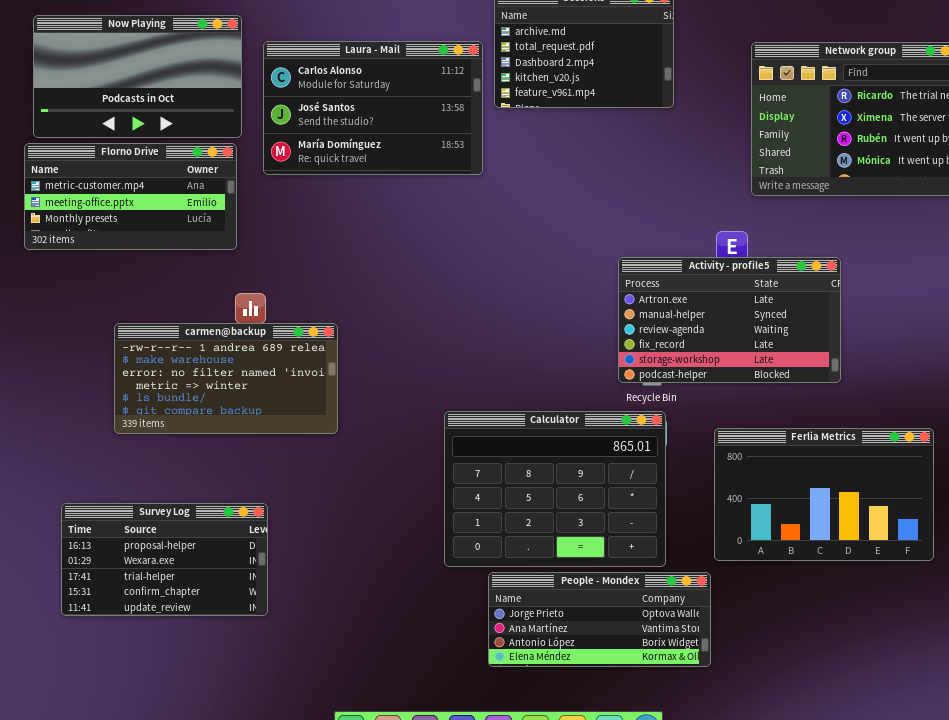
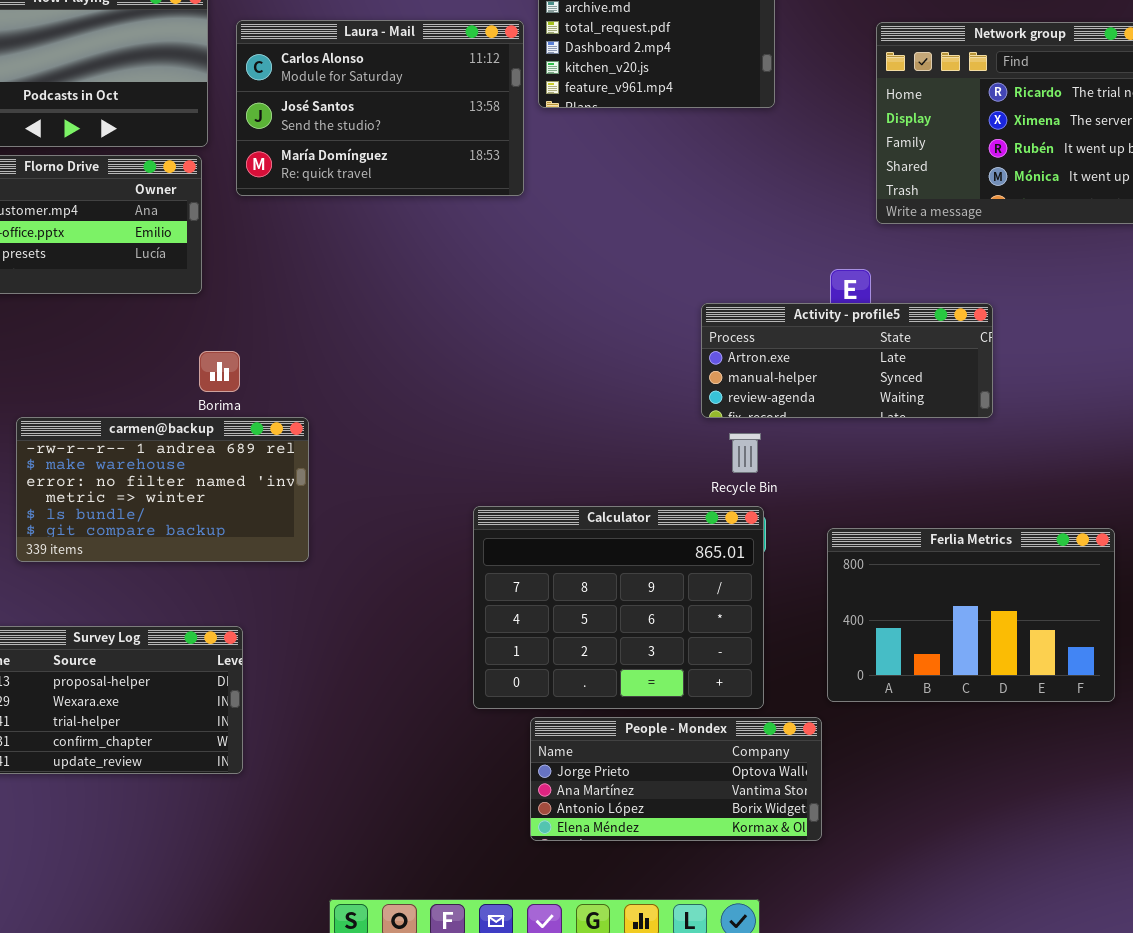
Activity - profile5: [618,257,841,383] -> [701,303,993,418], resized
carmen@backup: [114,323,338,434] -> [16,417,309,562], moved

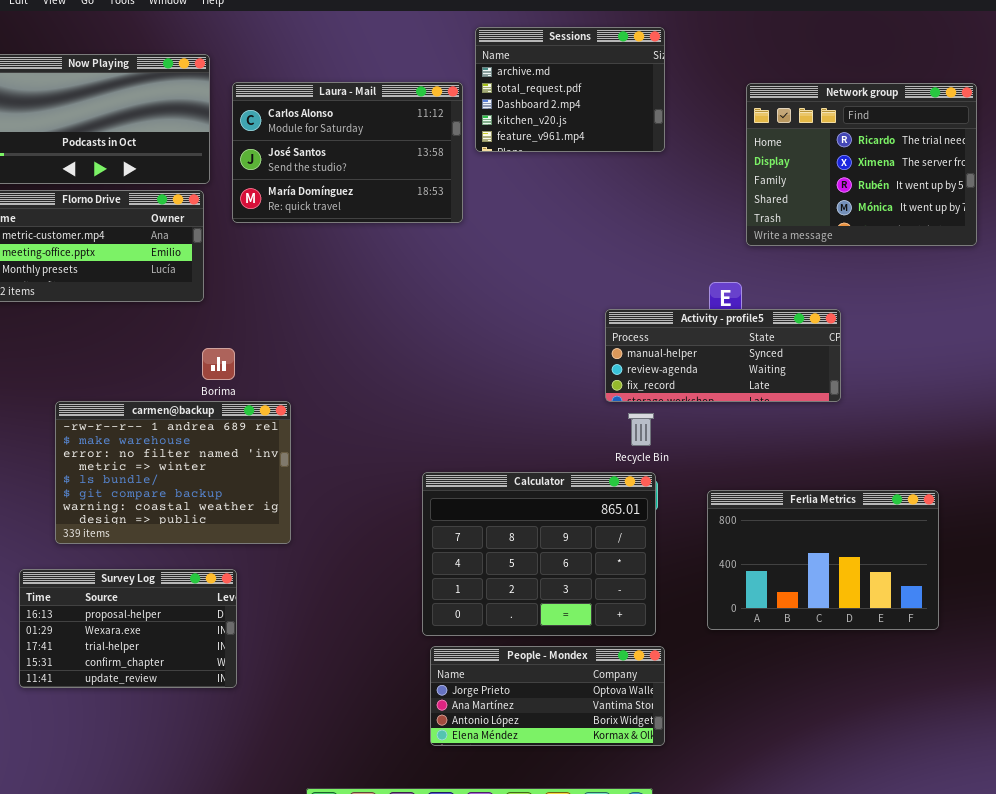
Activity - profile5: [701,303,993,418] -> [605,309,841,402], scrolled down 1 row
carmen@backup: [16,417,309,562] -> [55,401,291,544], resized
People - Mondex: [530,717,822,841] -> [430,646,665,746], moved

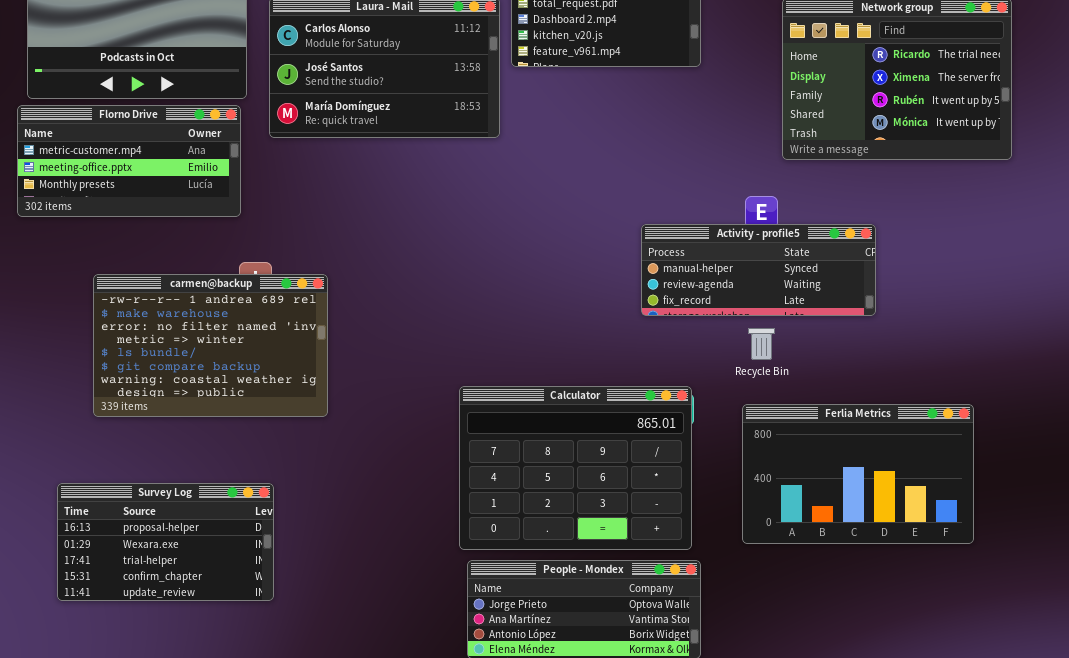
carmen@backup: [55,401,291,544] -> [93,274,328,417], moved
Recycle Bin: [628,413,654,446] -> [748,328,775,360], moved

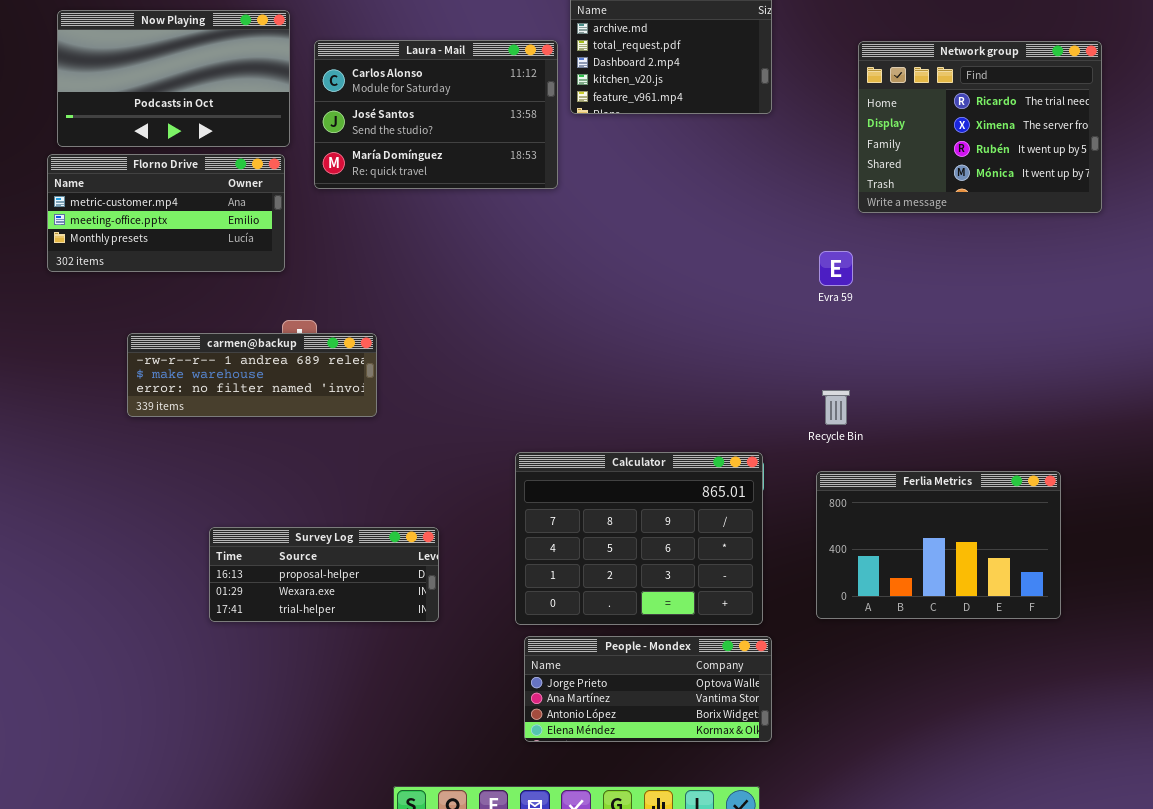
Activity - profile5: [641,224,876,316] -> none, closed
carmen@backup: [93,274,328,417] -> [127,333,377,417], resized
Survey Log: [57,483,274,601] -> [209,527,439,622], moved, resized

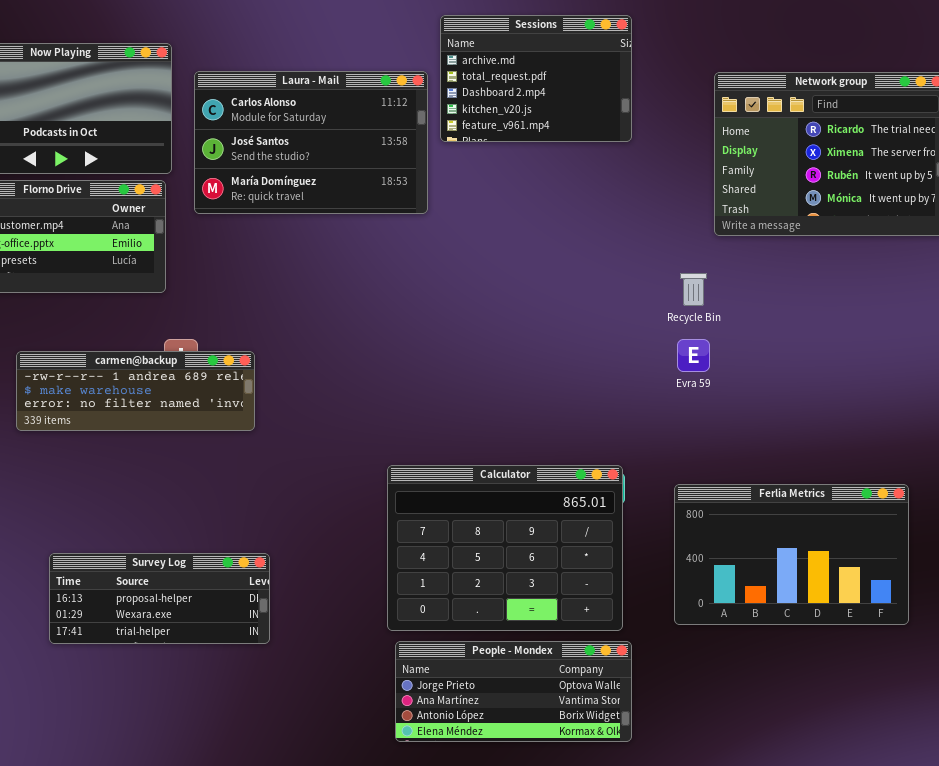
Evra 59: [819,251,853,286] -> [677,339,710,372], moved
Recycle Bin: [822,390,850,425] -> [680,273,707,306], moved
Survey Log: [209,527,439,622] -> [49,553,270,644], moved

